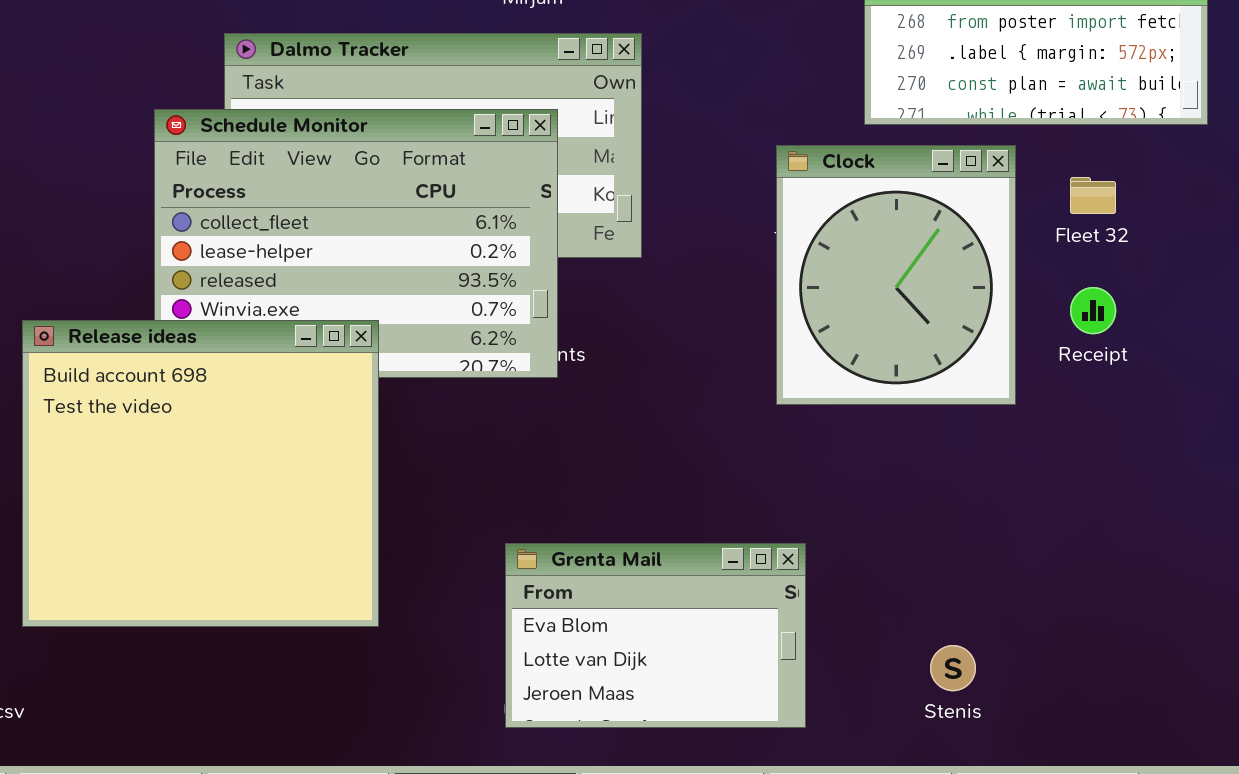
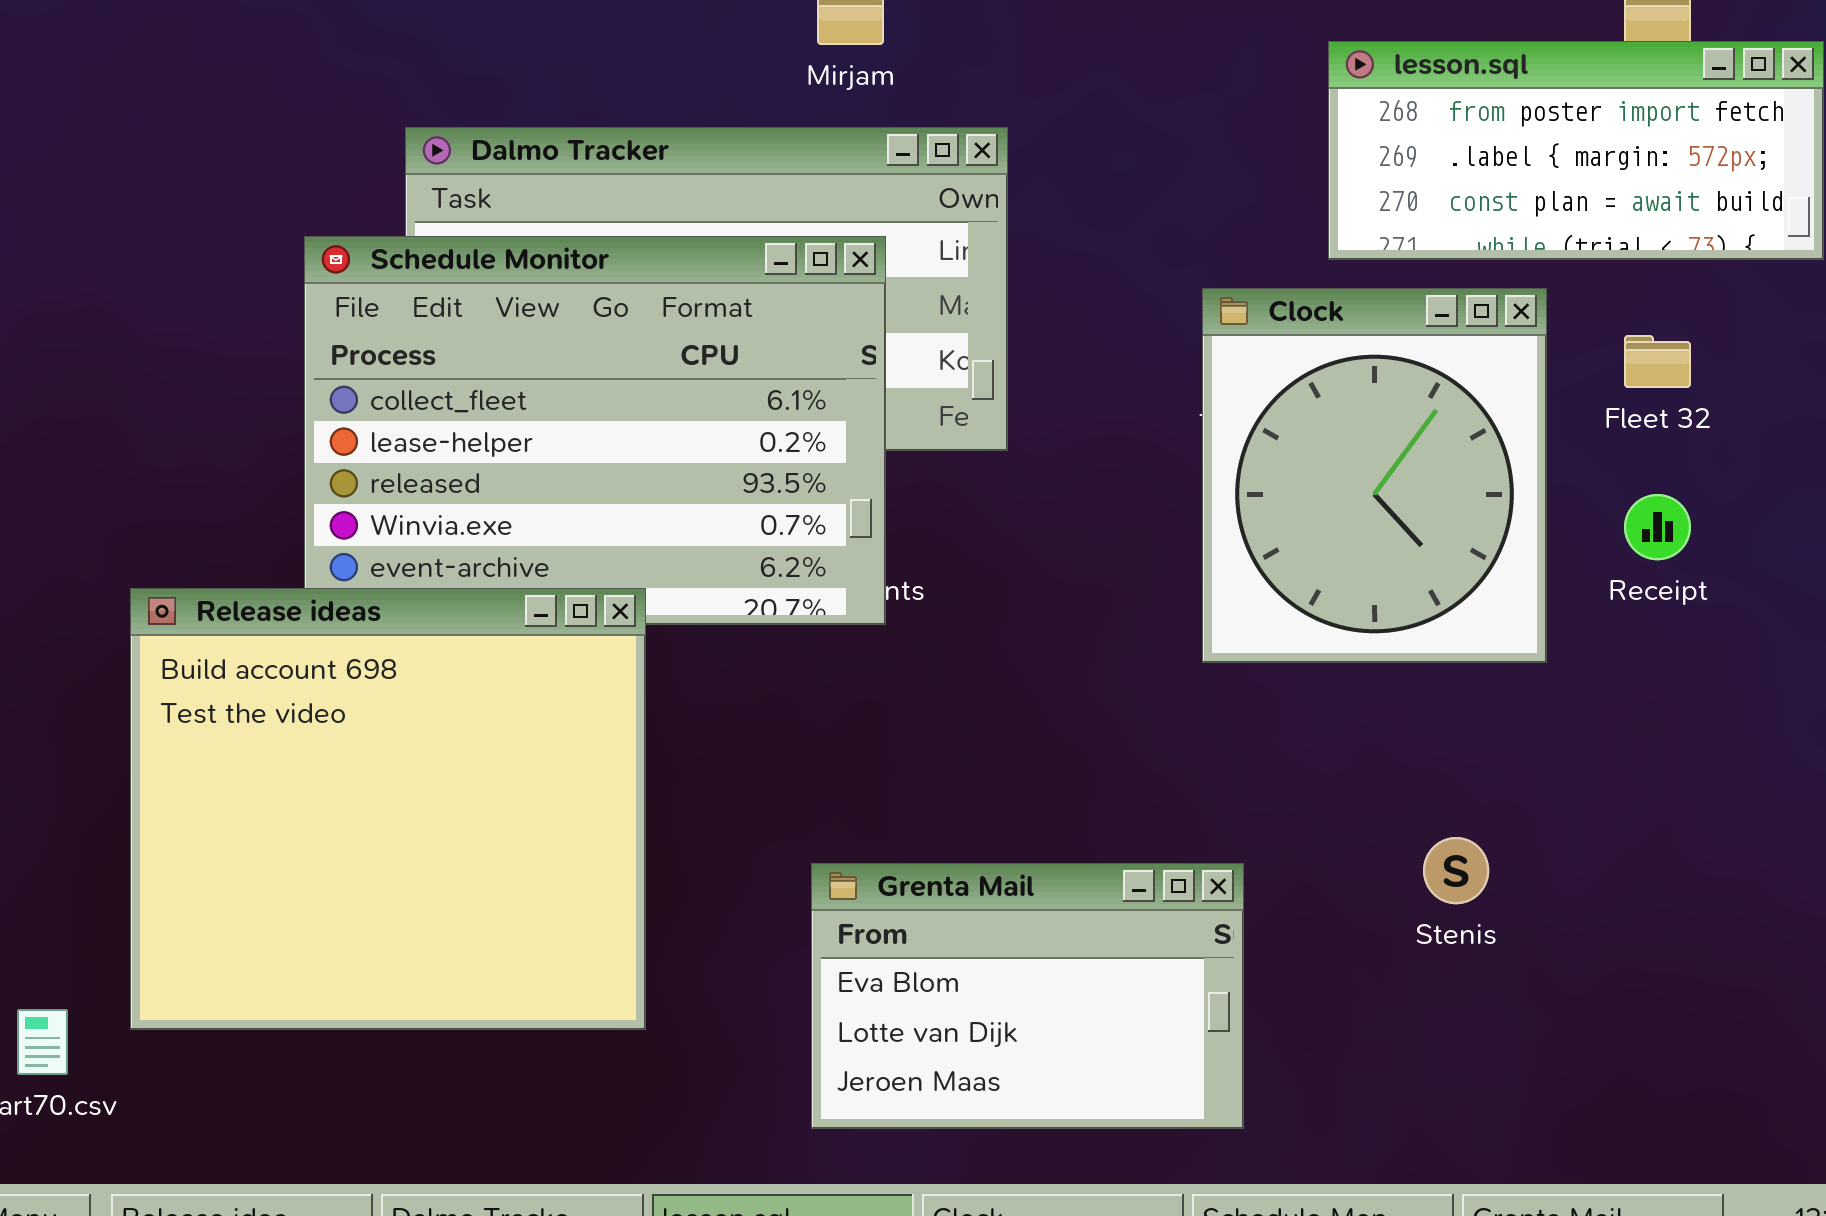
Release ideas: [22,320,379,627] -> [130,588,646,1030], moved
Stenis: [930,645,976,691] -> [1423,837,1489,904], moved

